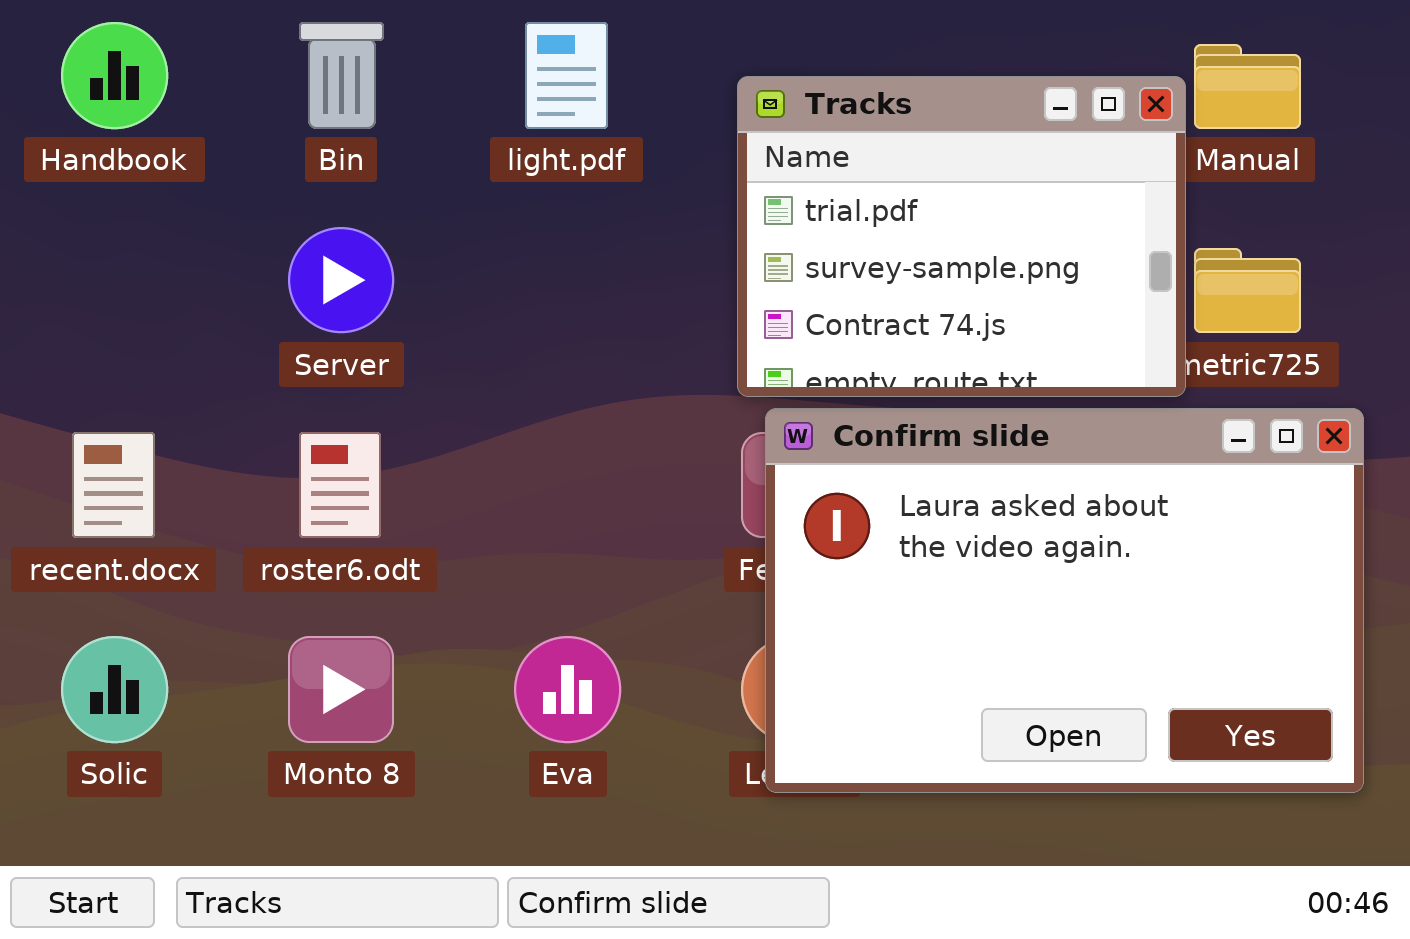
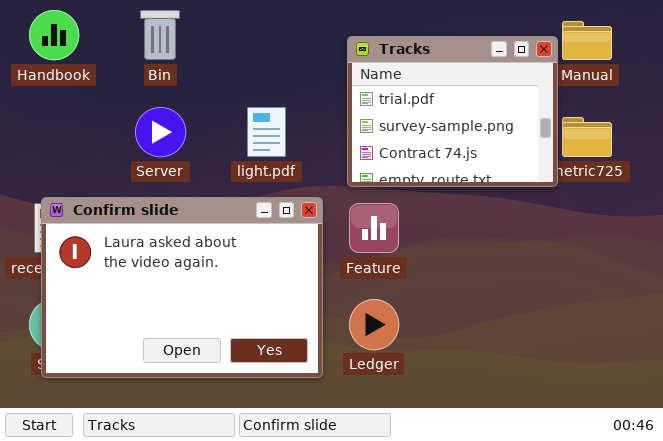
light.pdf: [525,22,608,129] -> [247,107,286,157], moved
Confirm slide: [765,408,1364,793] -> [41,197,323,378], moved

